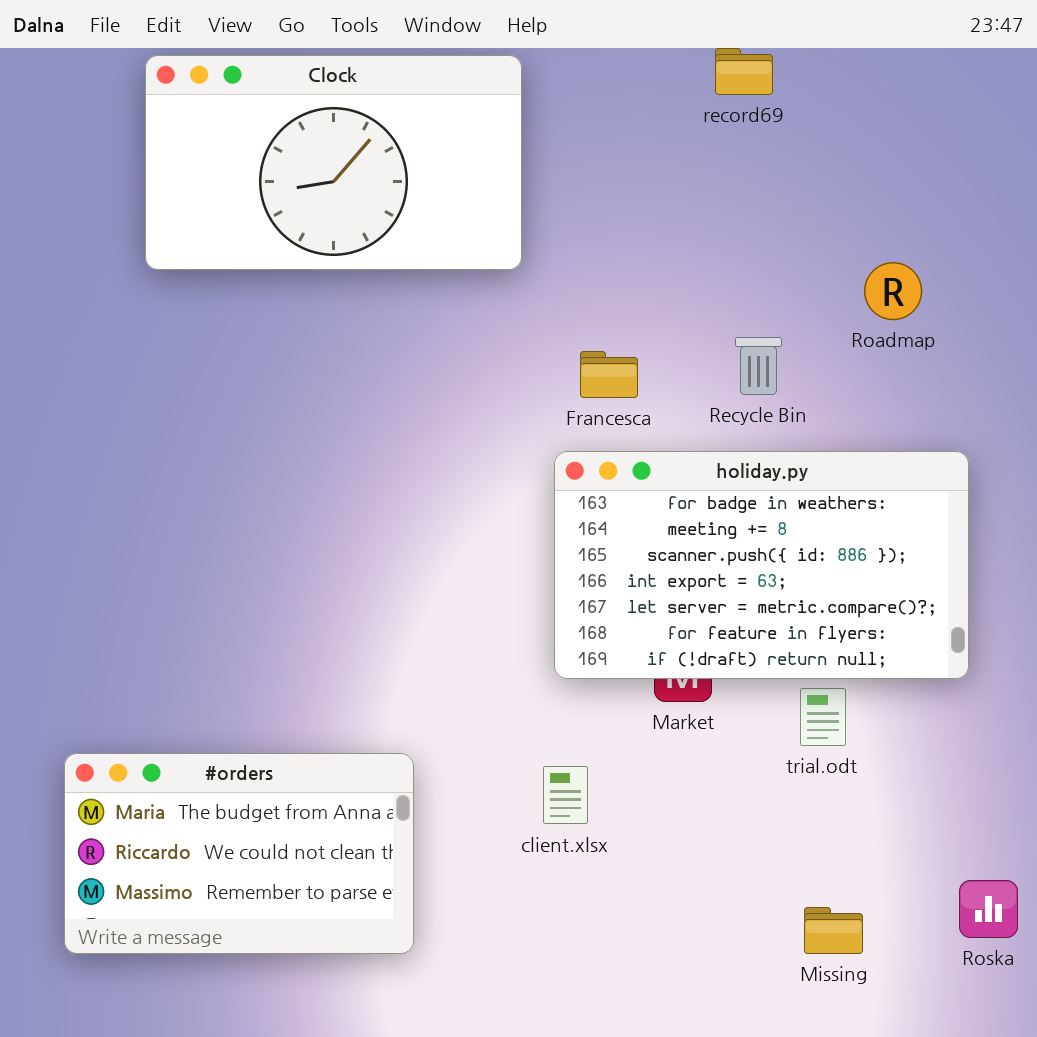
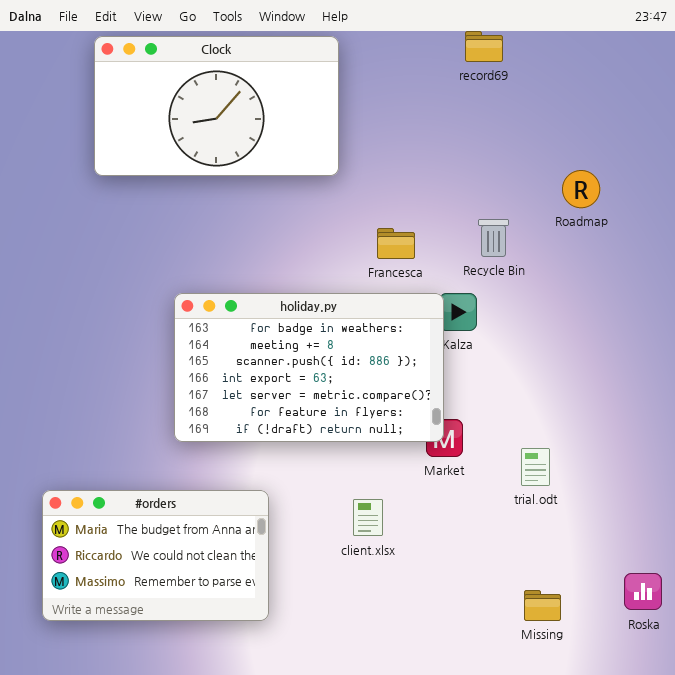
holiday.py: [554,451,969,679] -> [174,293,444,442], moved

